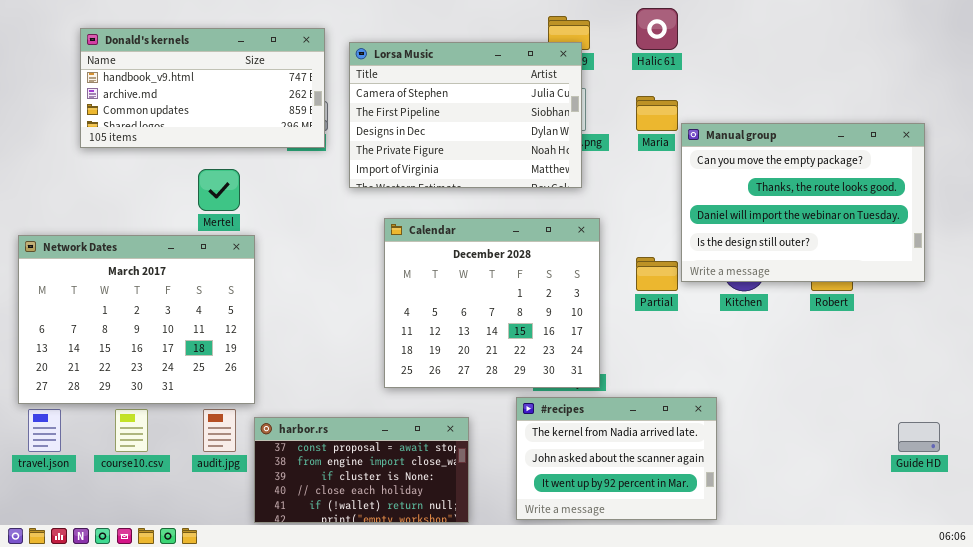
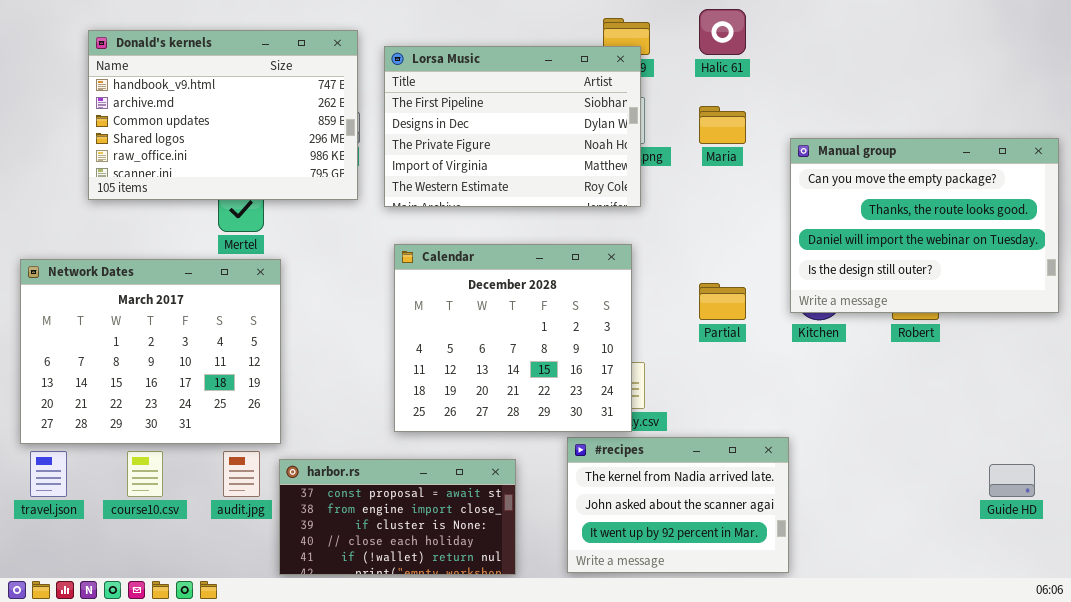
Donald's kernels: [80,28,325,148] -> [88,30,358,200], resized
Lorsa Music: [349,42,582,188] -> [384,46,641,207], scrolled down 1 row
Manual group: [681,123,925,282] -> [790,138,1059,313], moved
Calendar: [384,218,600,388] -> [394,244,632,432], moved

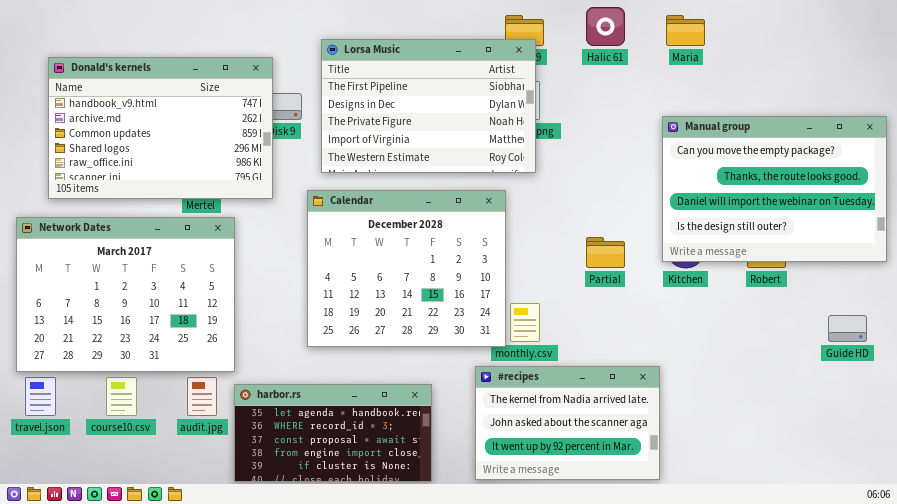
Donald's kernels: [88,30,358,200] -> [48,57,273,199], moved
Maria: [699,106,746,144] -> [666,15,705,46], moved
Calendar: [394,244,632,432] -> [307,190,506,347], moved
harbor.rs: [279,459,516,575] -> [234,384,432,482], scrolled up 2 rows
Guide HD: [989,464,1035,497] -> [828,315,867,342], moved

